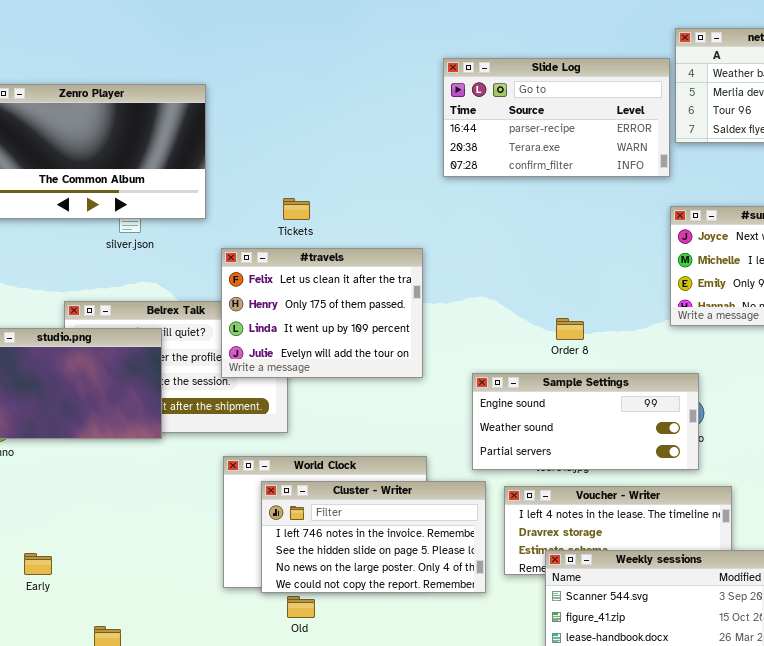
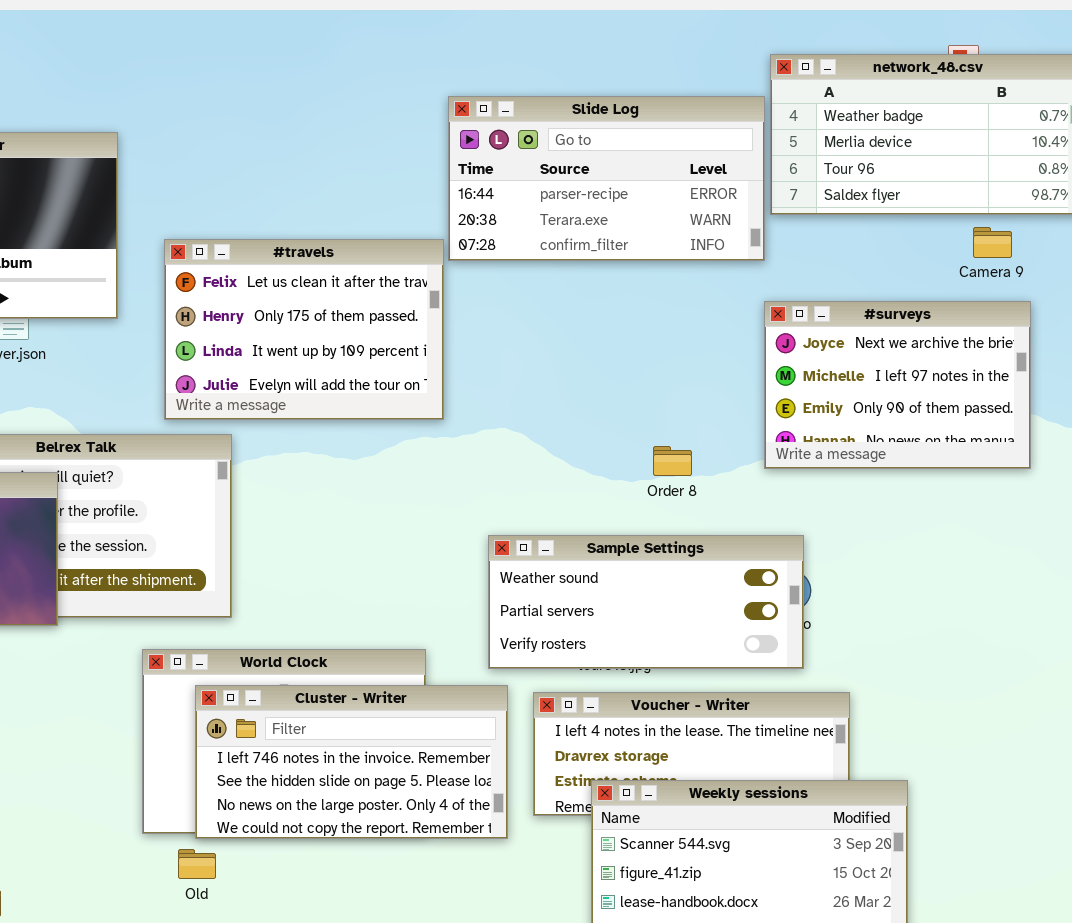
#travels: [221,248,423,378] -> [164,239,444,420], moved
Order 8: [556,318,584,340] -> [653,446,692,476], moved
Sample Settings: [472,373,699,470] -> [488,535,804,669], scrolled down 1 row
Old: [287,596,315,618] -> [178,849,216,879], moved

